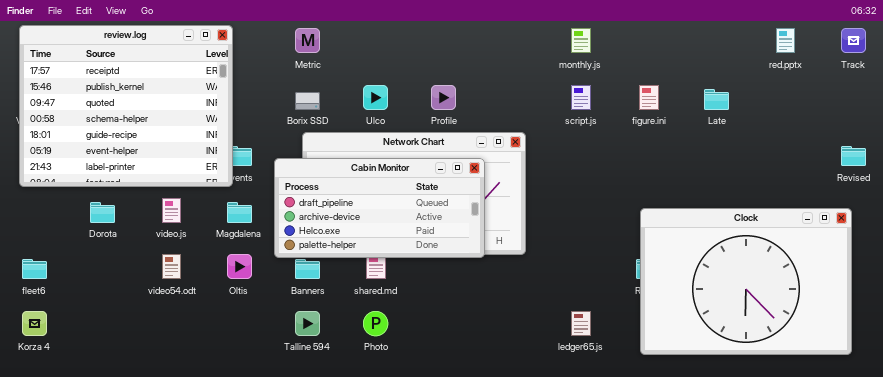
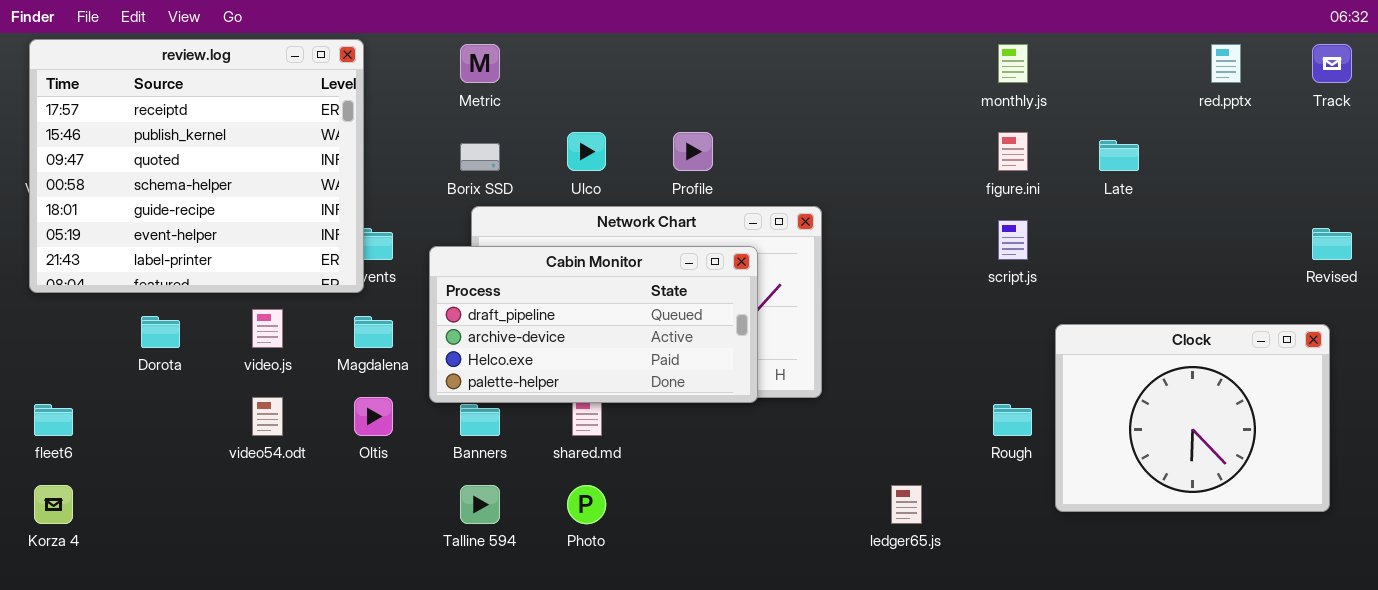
monthly.js: [571,28,591,53] -> [998,44,1028,83], moved
script.js: [571,85,591,110] -> [998,220,1028,260], moved
Clock: [640,208,852,355] -> [1055,324,1330,512], resized

